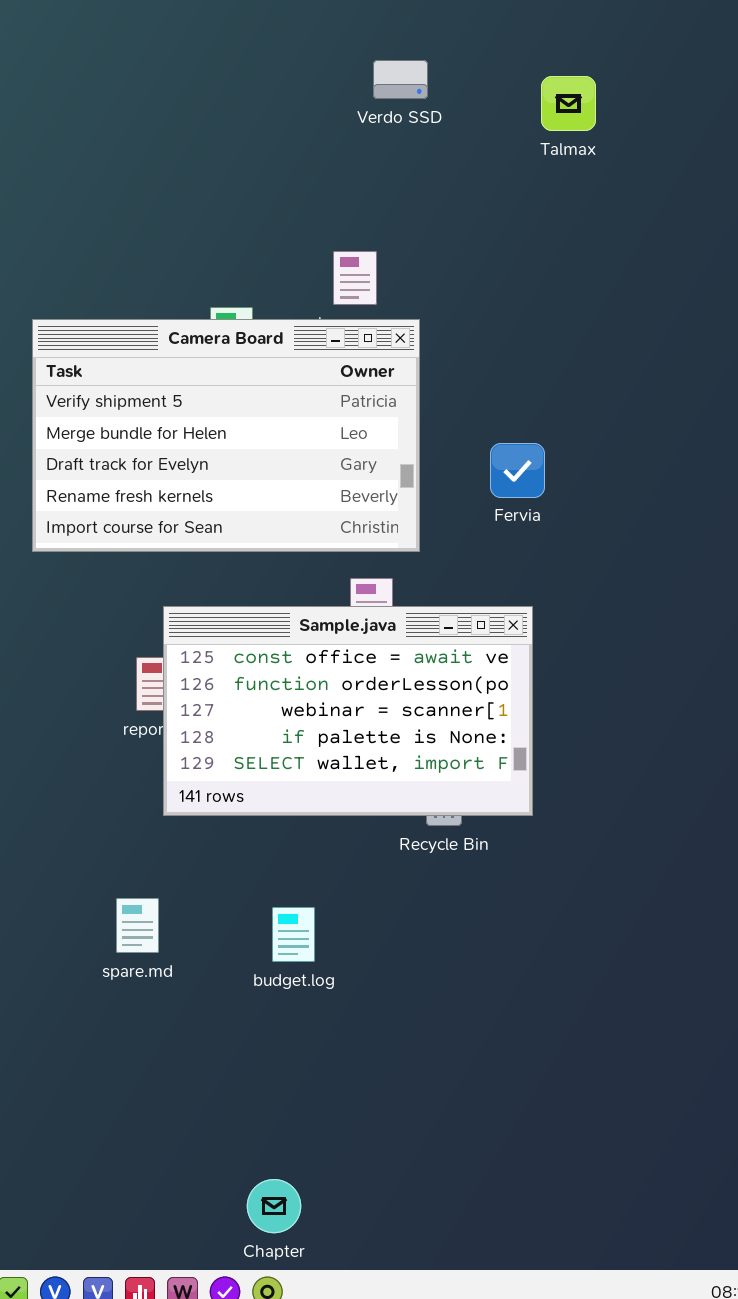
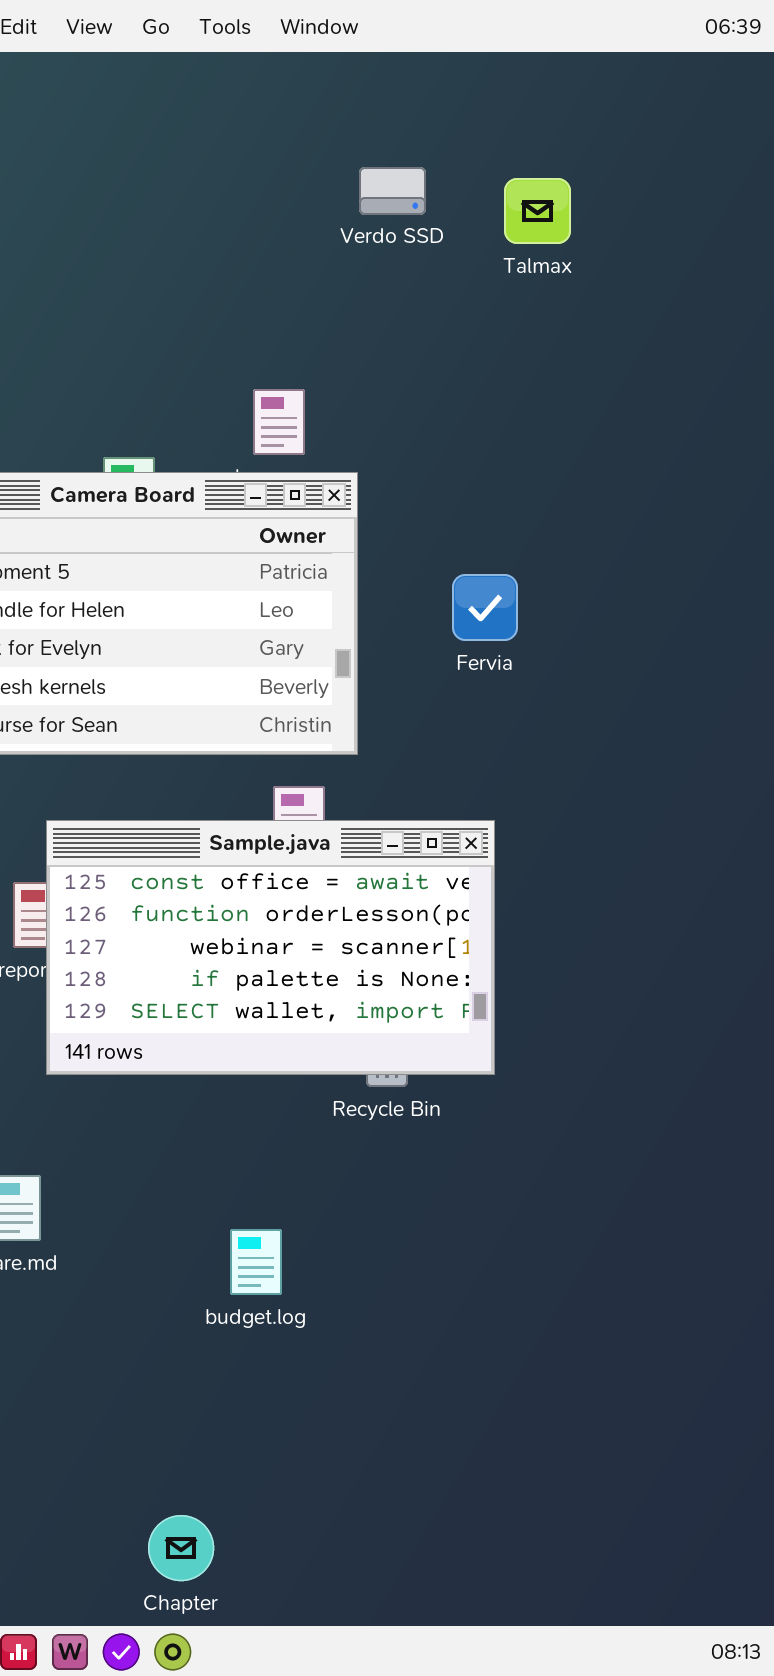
Verdo SSD: [373,60,428,99] -> [359,167,426,215], moved
Fervia: [490,443,545,498] -> [452,574,518,641], moved
budget.log: [272,907,315,962] -> [230,1229,282,1295], moved

